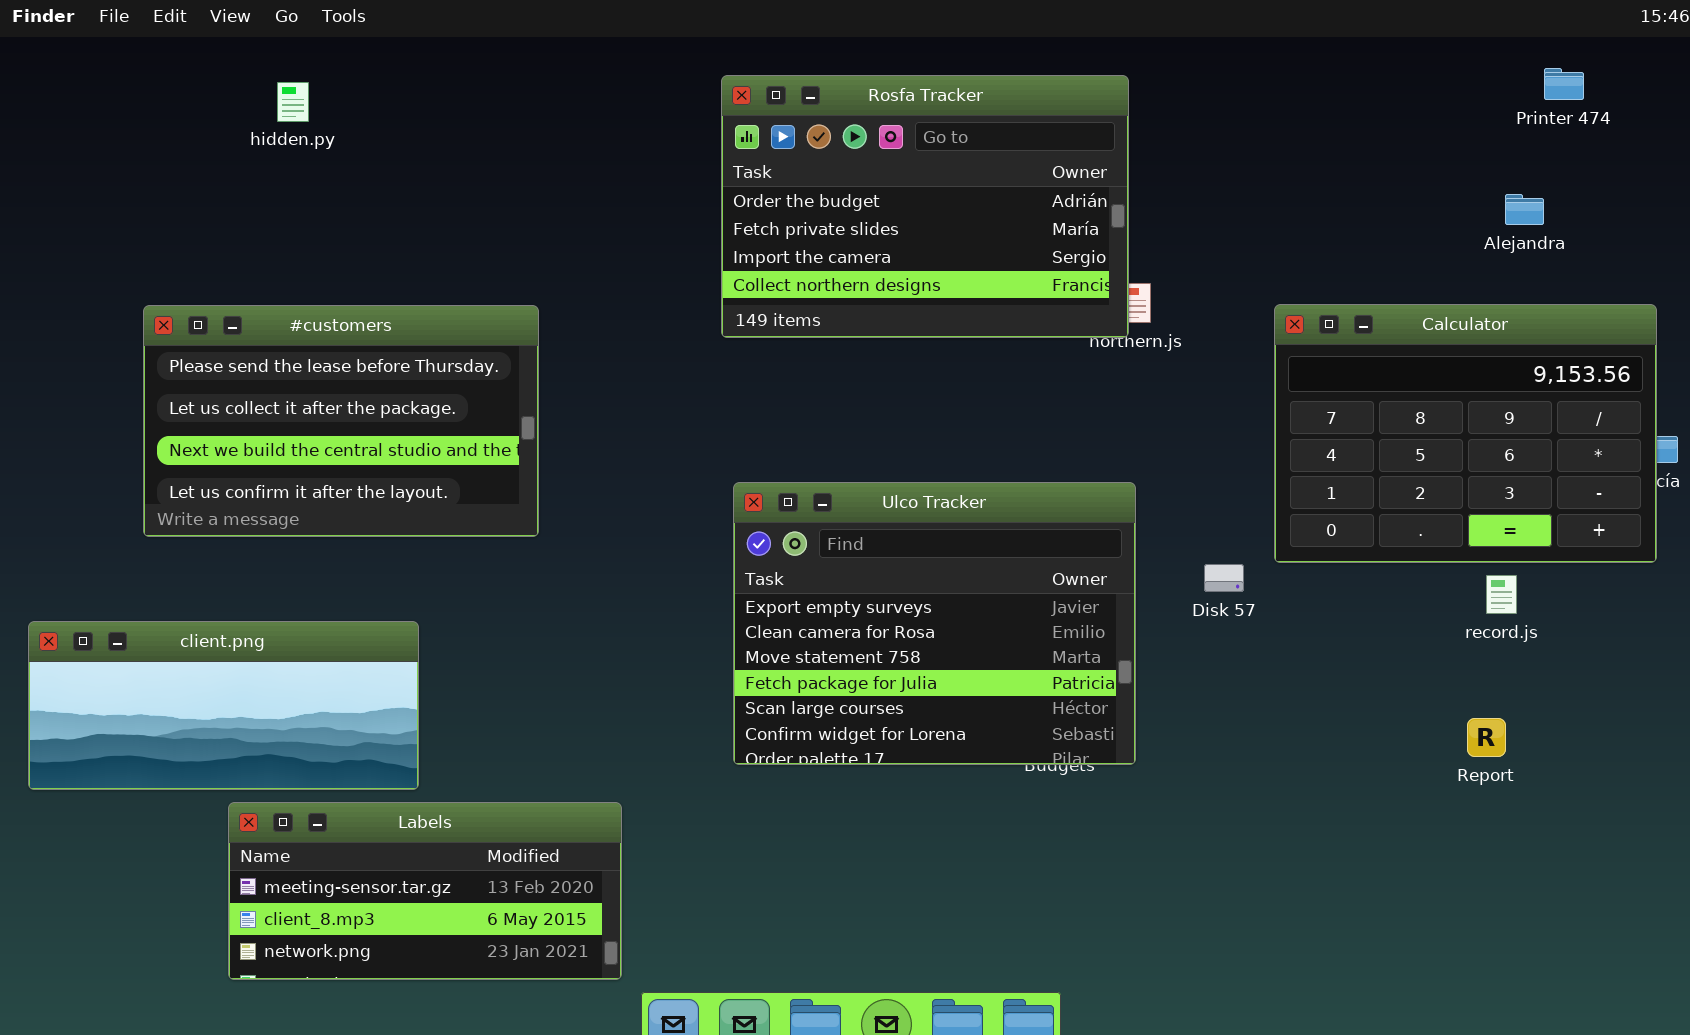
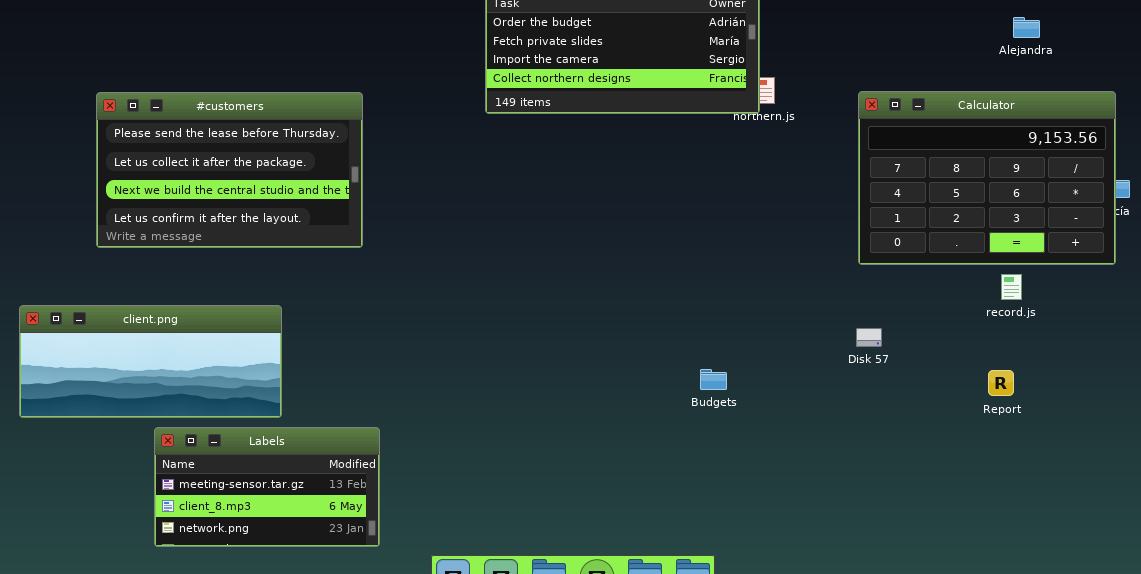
Ulco Tracker: [733,482,1136,765] -> none, closed
Disk 57: [1204,564,1244,592] -> [856,328,882,347], moved
Labels: [228,802,622,980] -> [154,427,380,547], resized

